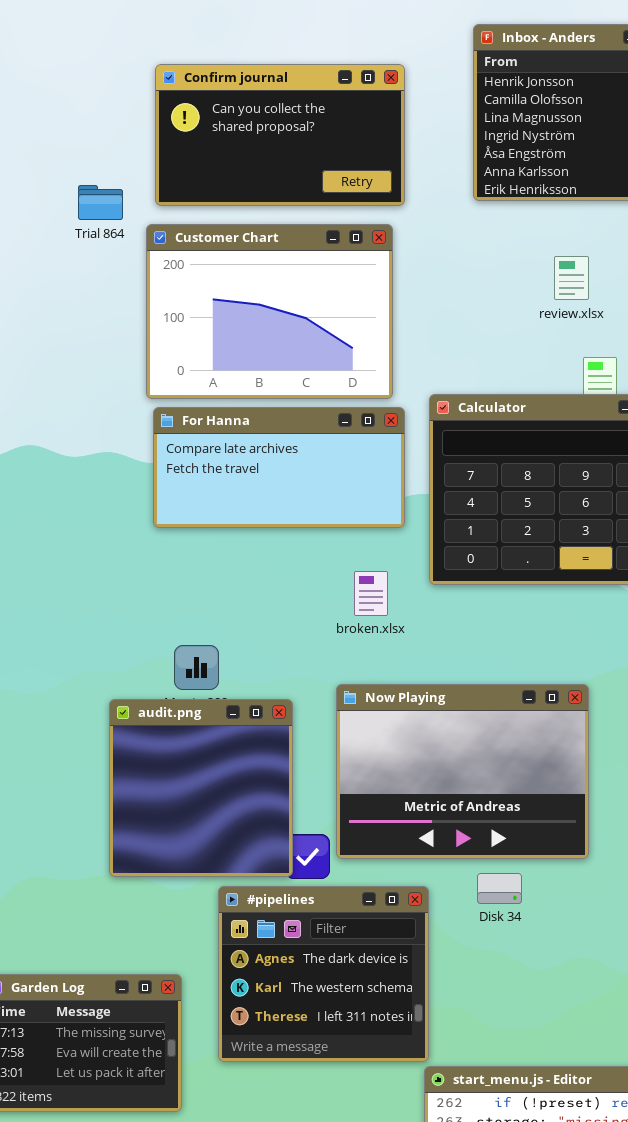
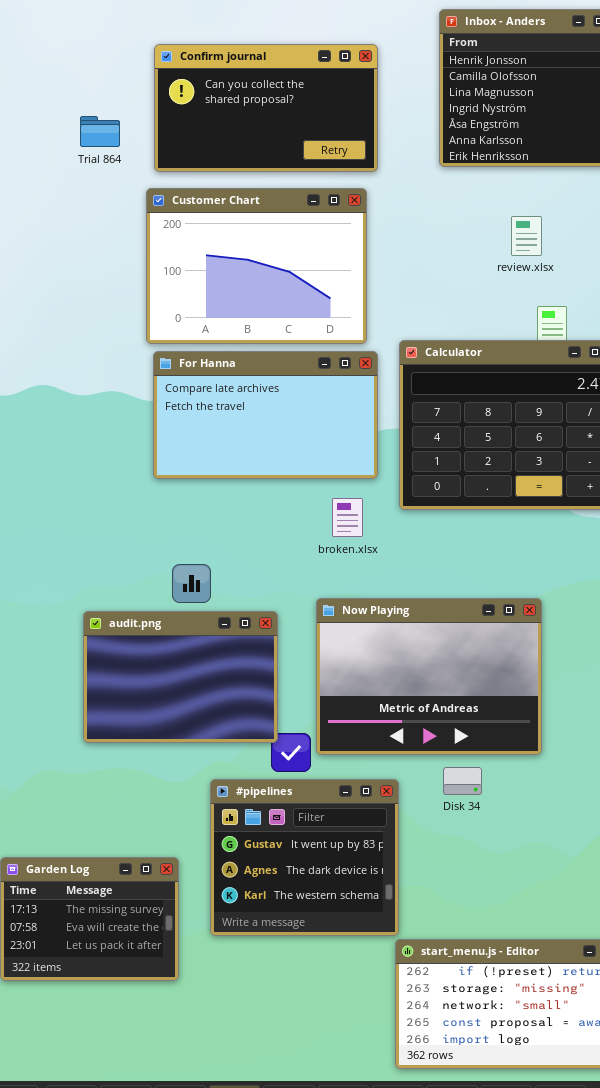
Trial 864: [78,185,123,220] -> [80,116,120,147], moved
For Hanna: [153,407,405,528] -> [153,351,378,479], resized
audit.png: [109,699,293,877] -> [83,611,278,743], resized
#pipelines: [218,886,429,1062] -> [210,779,399,936], scrolled up 1 row

